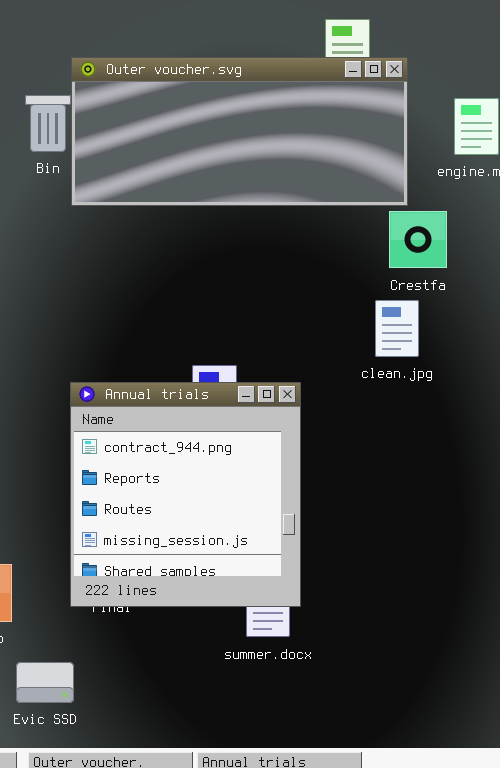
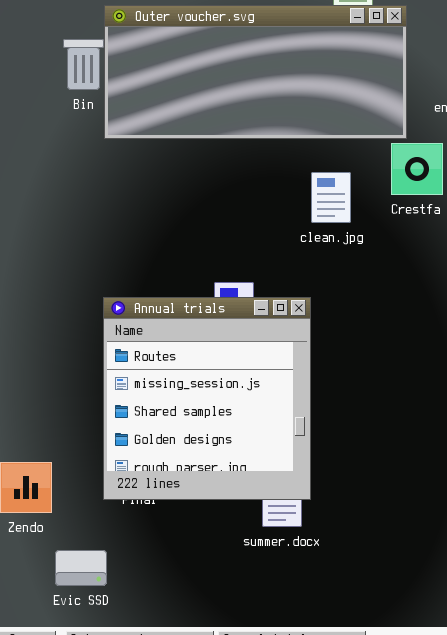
clean.jpg: [375,300,419,357] -> [311,172,351,223], moved
Annual trials: [70,382,301,607] -> [103,297,311,500], scrolled down 2 rows

